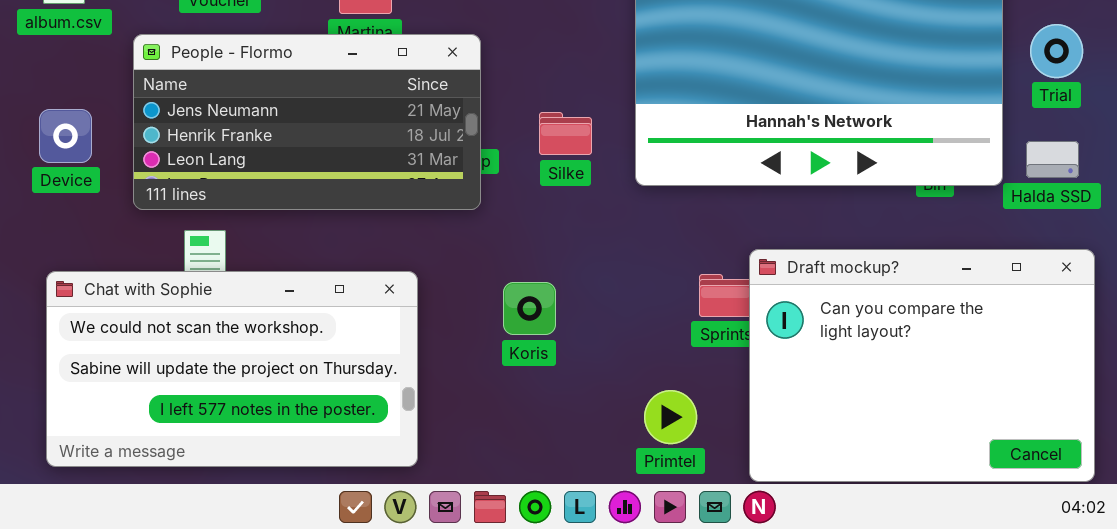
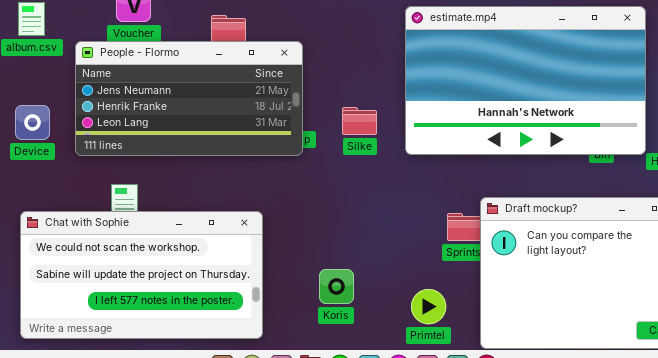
People - Flormo: [133,34,481,210] -> [75,41,303,156], moved
Koris: [503,282,556,335] -> [319,269,354,304], moved

